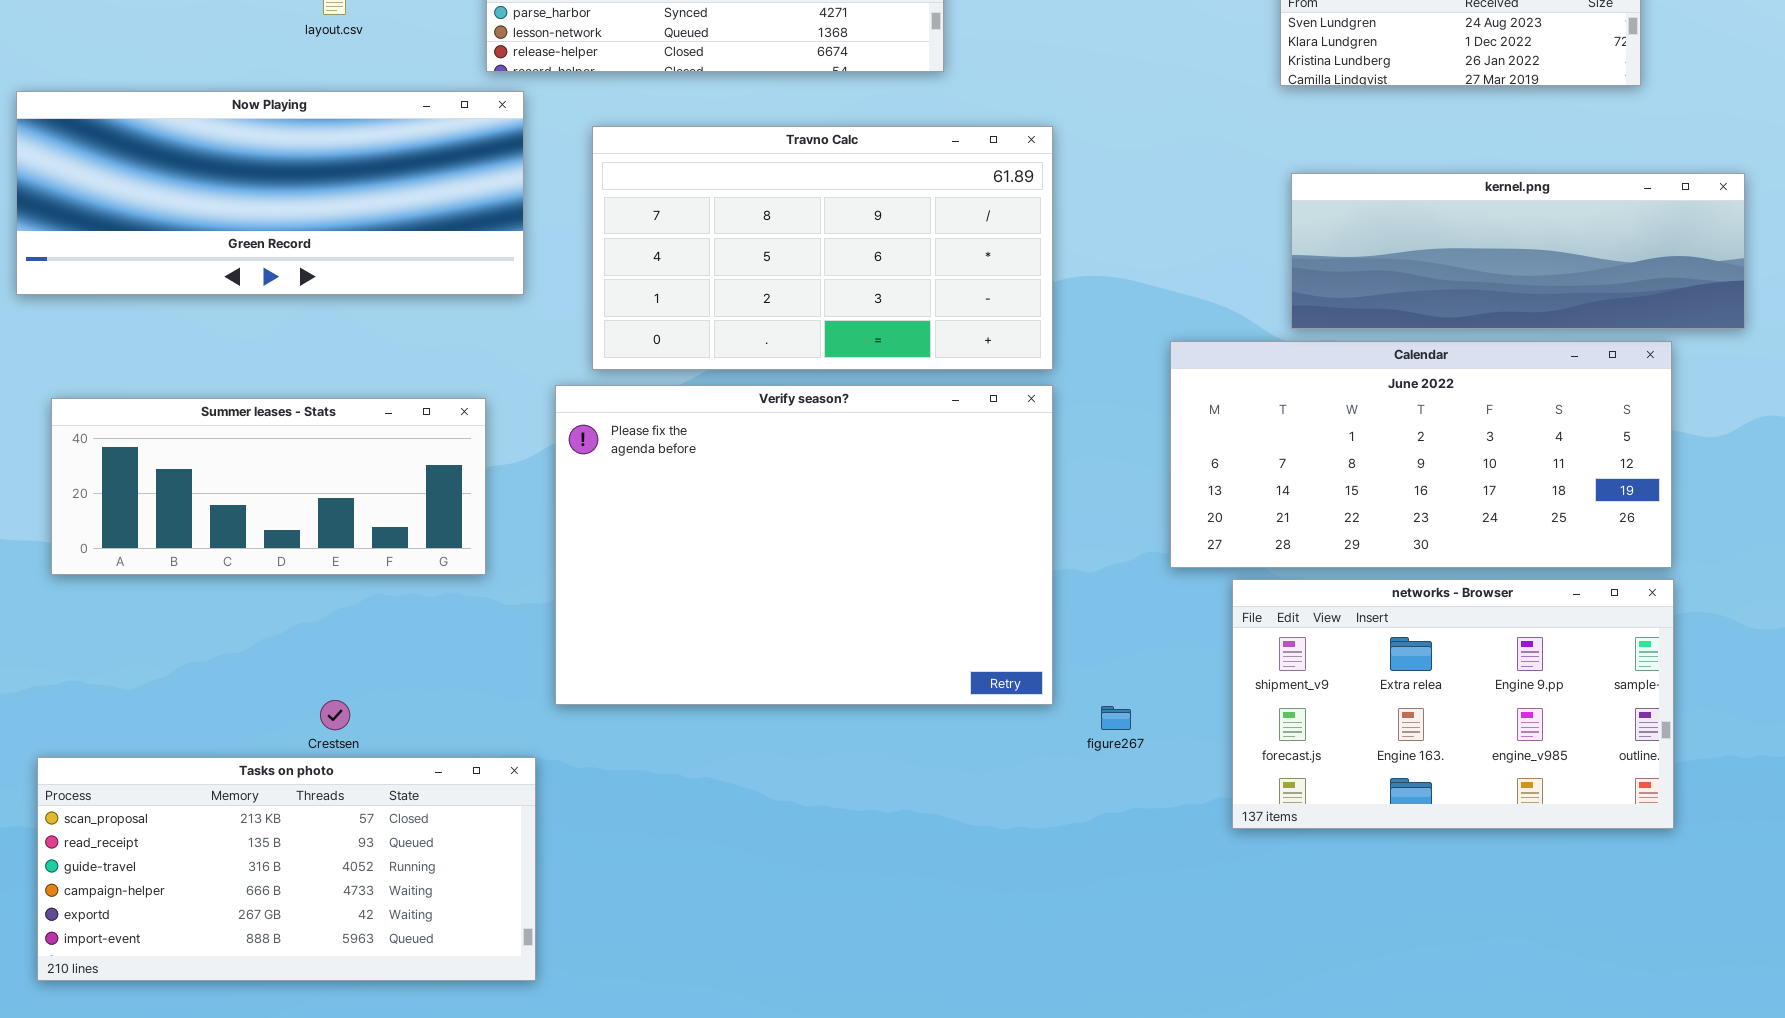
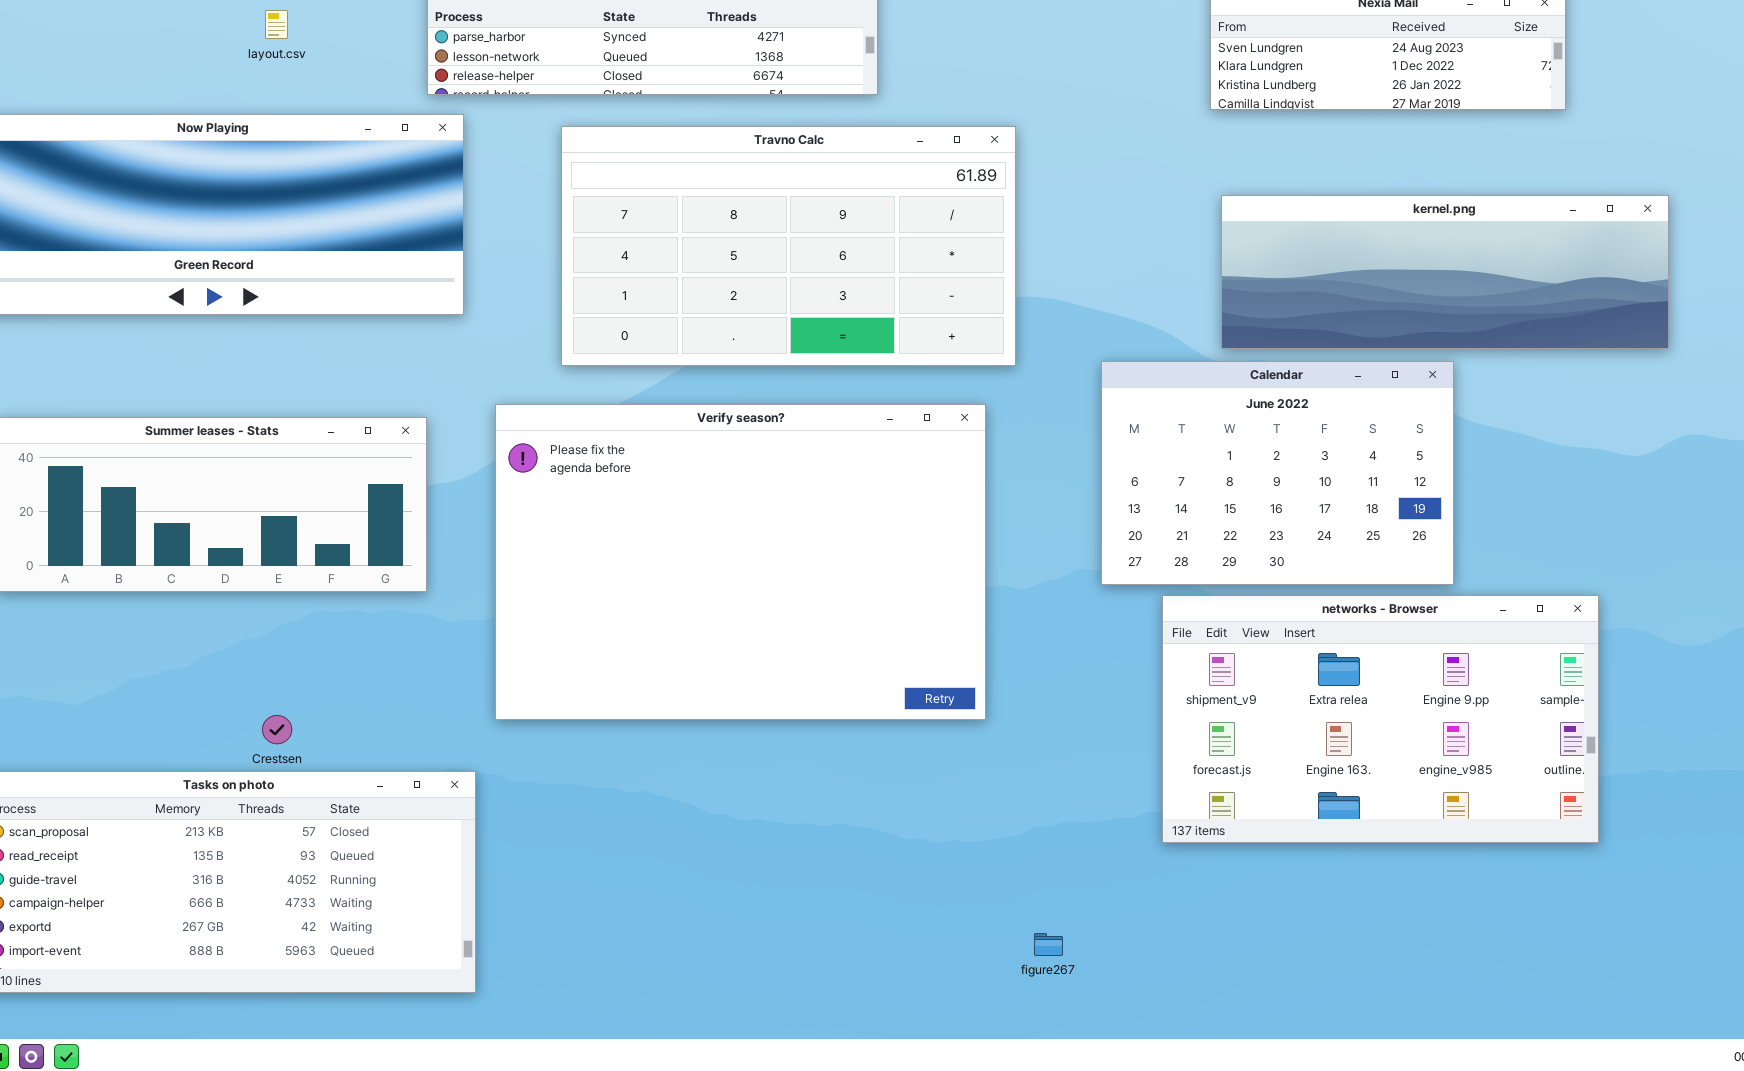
Travno Calc: [592,126,1053,370] -> [561,126,1016,366], moved
Calendar: [1170,341,1672,568] -> [1101,361,1454,585], resized
figure267: [1101,706,1131,730] -> [1034,933,1063,956], moved

